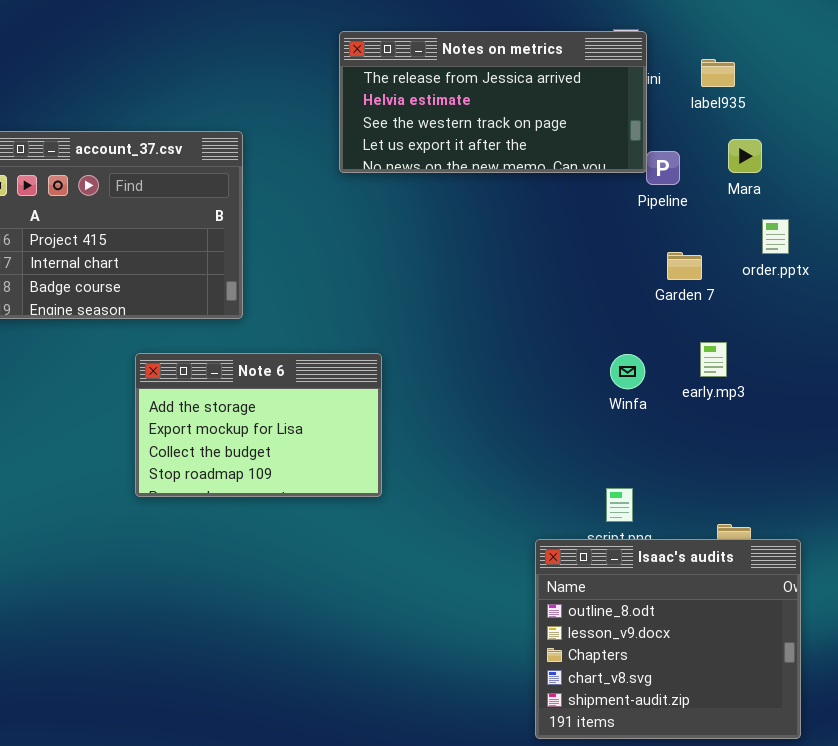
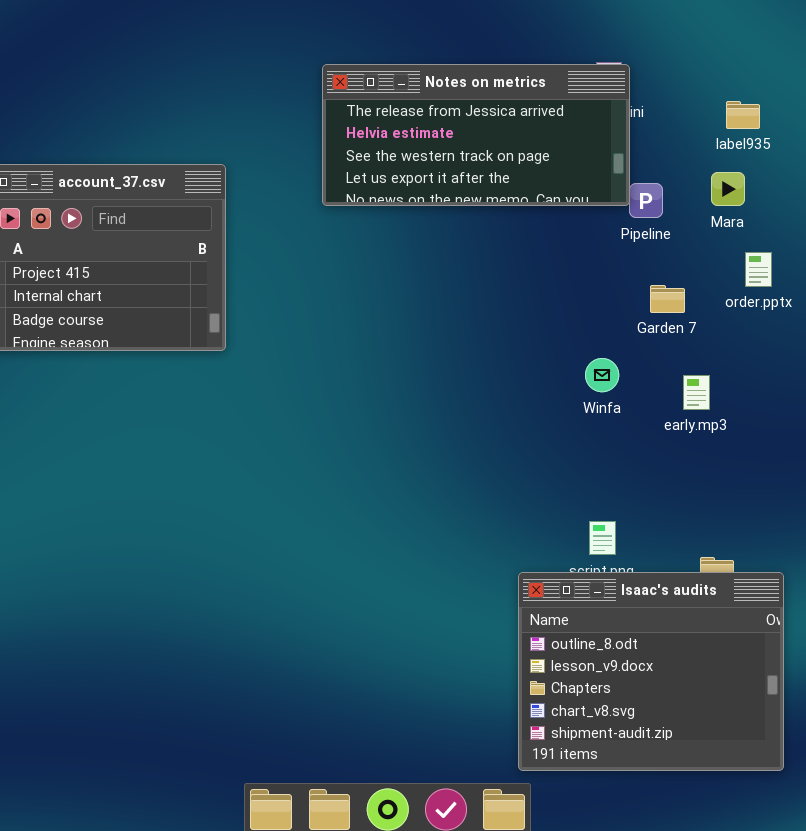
label935: [701,59,735,87] -> [726,101,760,129], moved
Note 6: [135,353,382,497] -> none, closed
Winfa: [610,354,645,389] -> [585,358,619,392], moved

